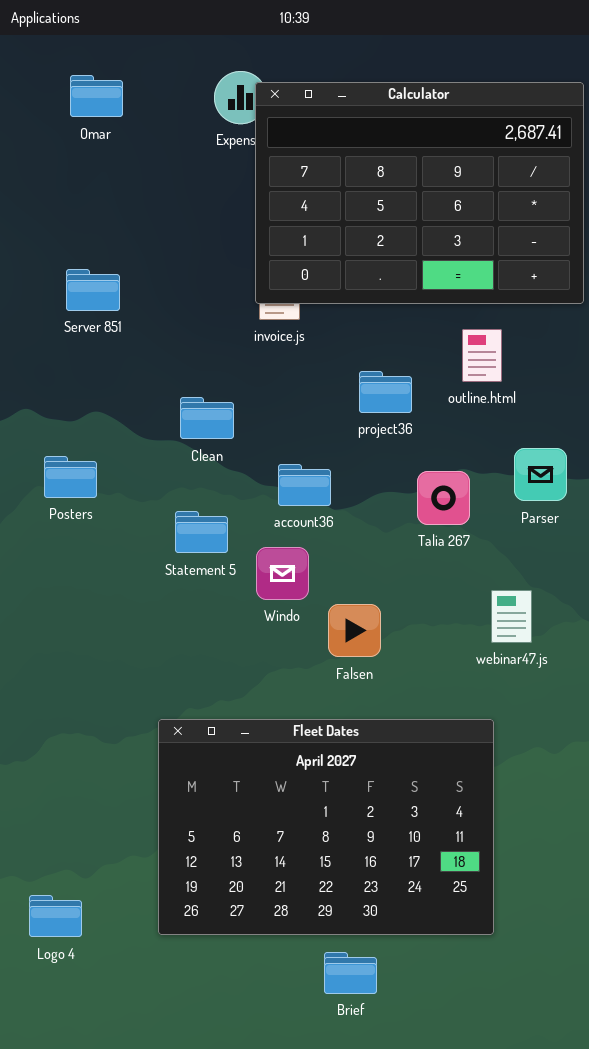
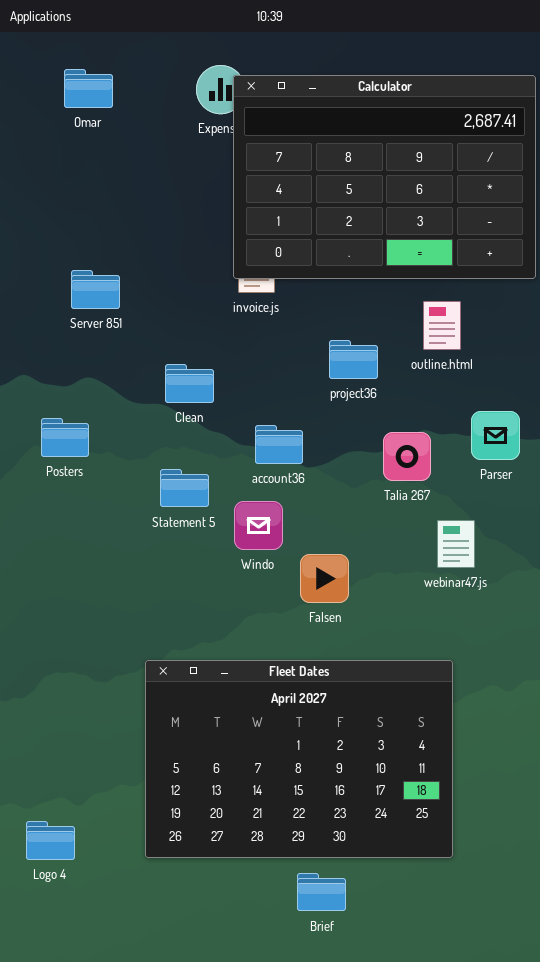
Server 851: [66,269,120,311] -> [71,270,120,309], moved
webinar47.js: [491,590,532,643] -> [437,520,475,568], moved

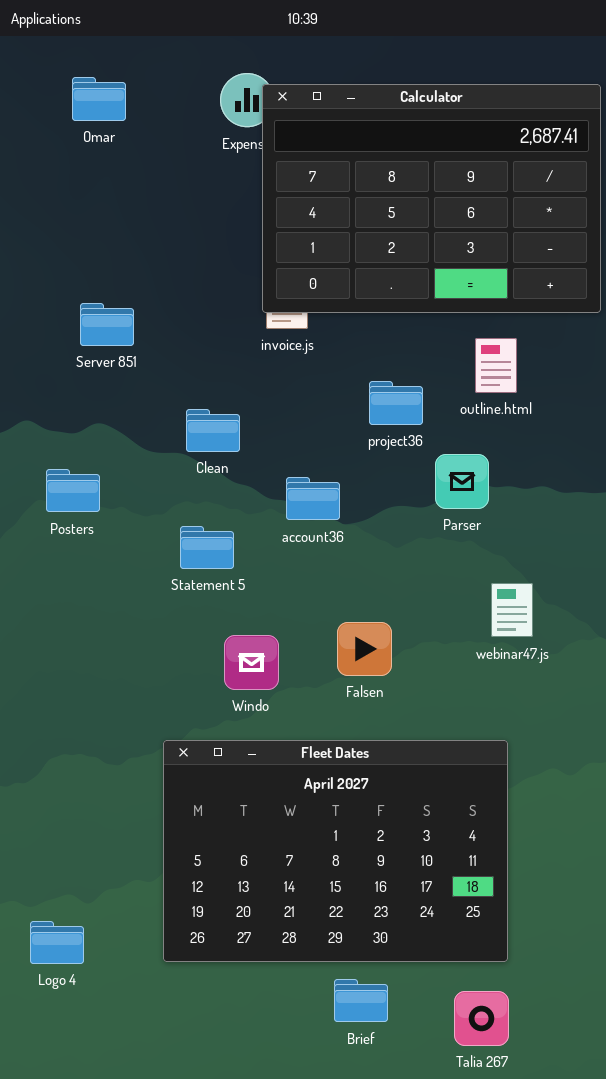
Parser: [471,411,520,460] -> [435,454,489,509], moved
Talia 267: [383,432,431,481] -> [454,991,509,1046], moved
Windo: [234,501,283,550] -> [224,635,279,690], moved

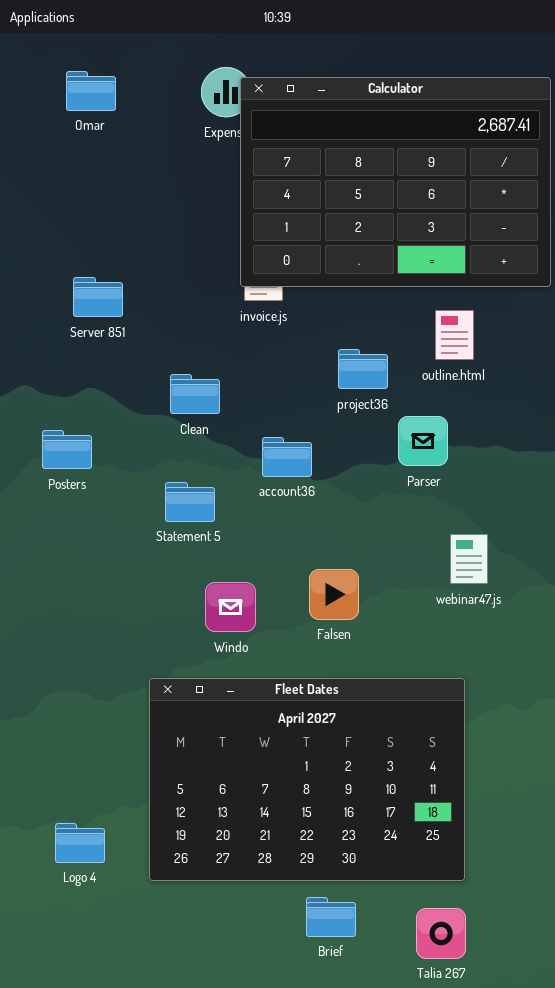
Logo 4: [30,921,84,964] -> [55,823,105,863], moved

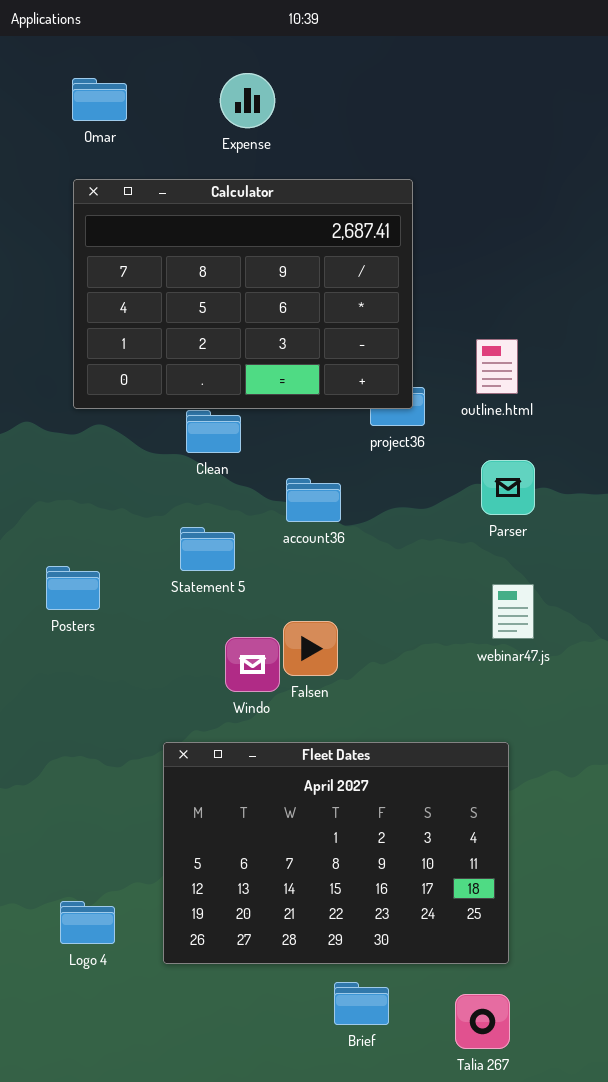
Calculator: [240,77,551,287] -> [73,179,413,409], moved
Parser: [398,416,448,466] -> [481,460,535,515], moved
Posters: [42,430,92,469] -> [46,566,100,610], moved
Falsen: [309,569,359,620] -> [283,621,338,676], moved

